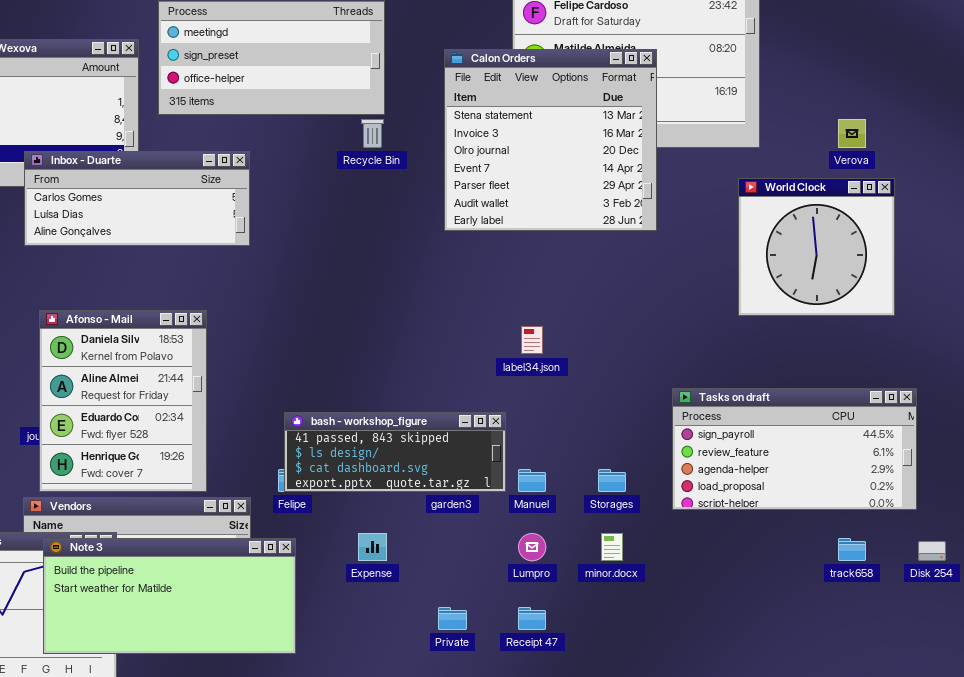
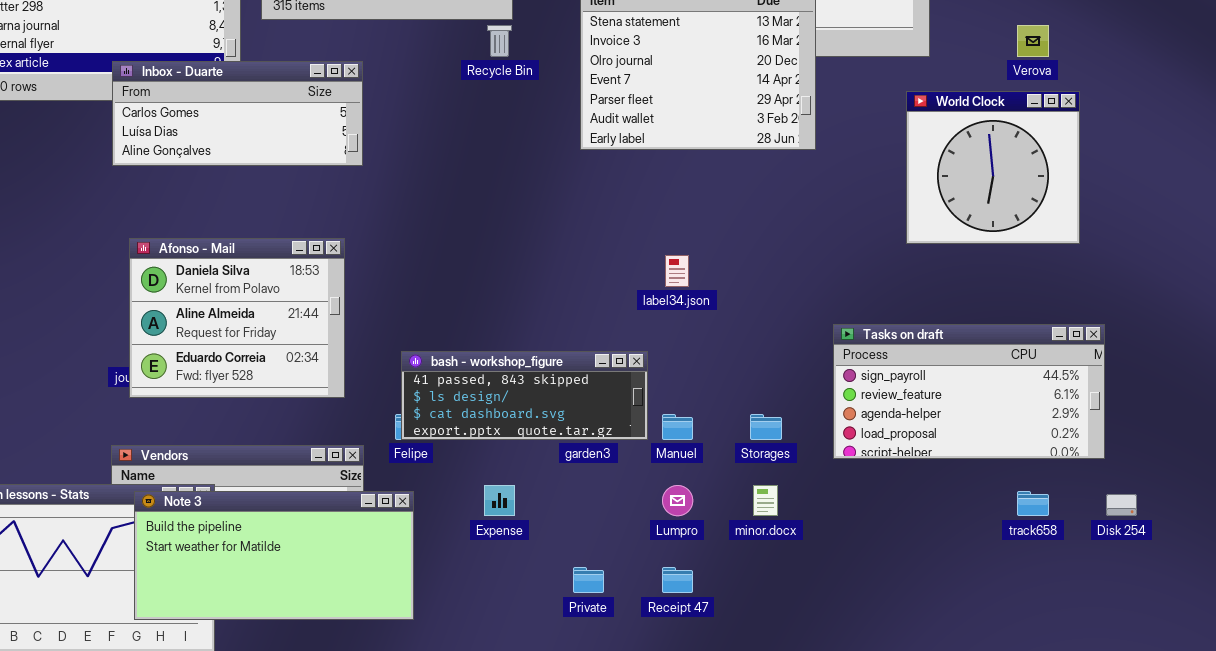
Afonso - Mail: [39,310,207,492] -> [129,238,345,398], resized

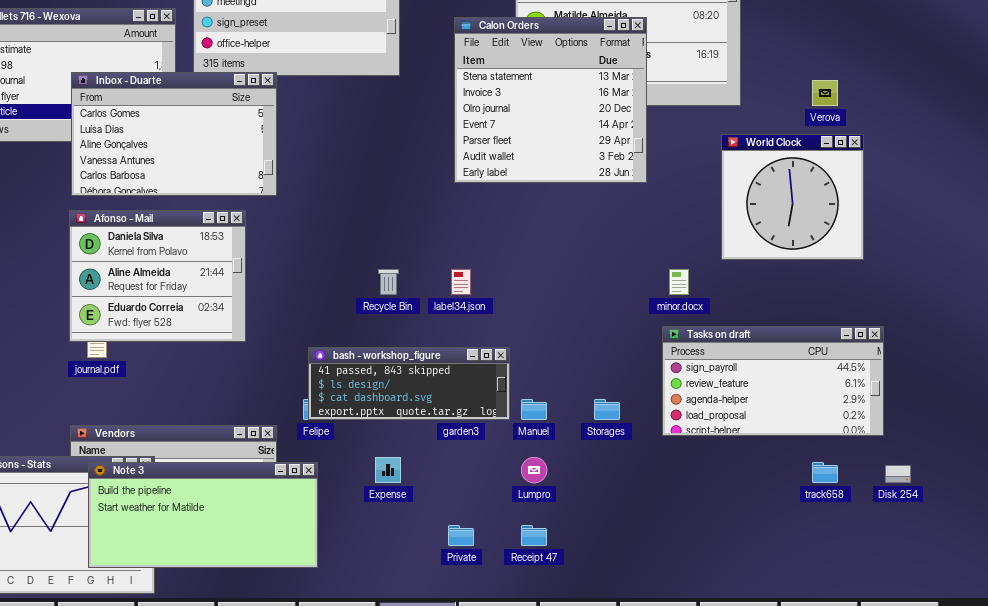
Recycle Bin: [487,25,512,57] -> [378,269,399,295], moved
Inbox - Duarte: [112,61,363,166] -> [71,72,277,196], resized
Afonso - Mail: [129,238,345,398] -> [69,210,246,342], moved
label34.json: [665,255,689,287] -> [451,269,471,295], moved
minor.docx: [753,485,778,516] -> [669,269,689,295], moved

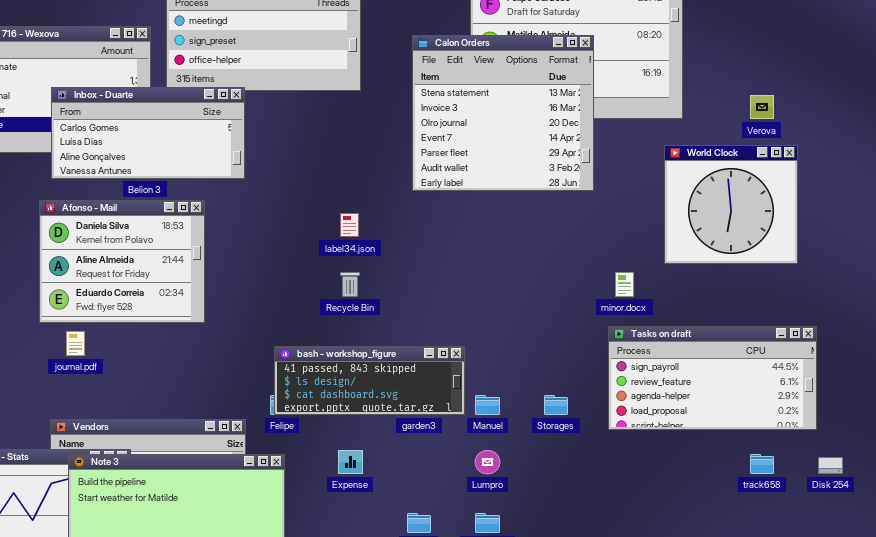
Inbox - Duarte: [71,72,277,196] -> [51,87,245,179], resized
Afonso - Mail: [69,210,246,342] -> [39,200,205,323], moved
label34.json: [451,269,471,295] -> [340,213,359,237], moved

